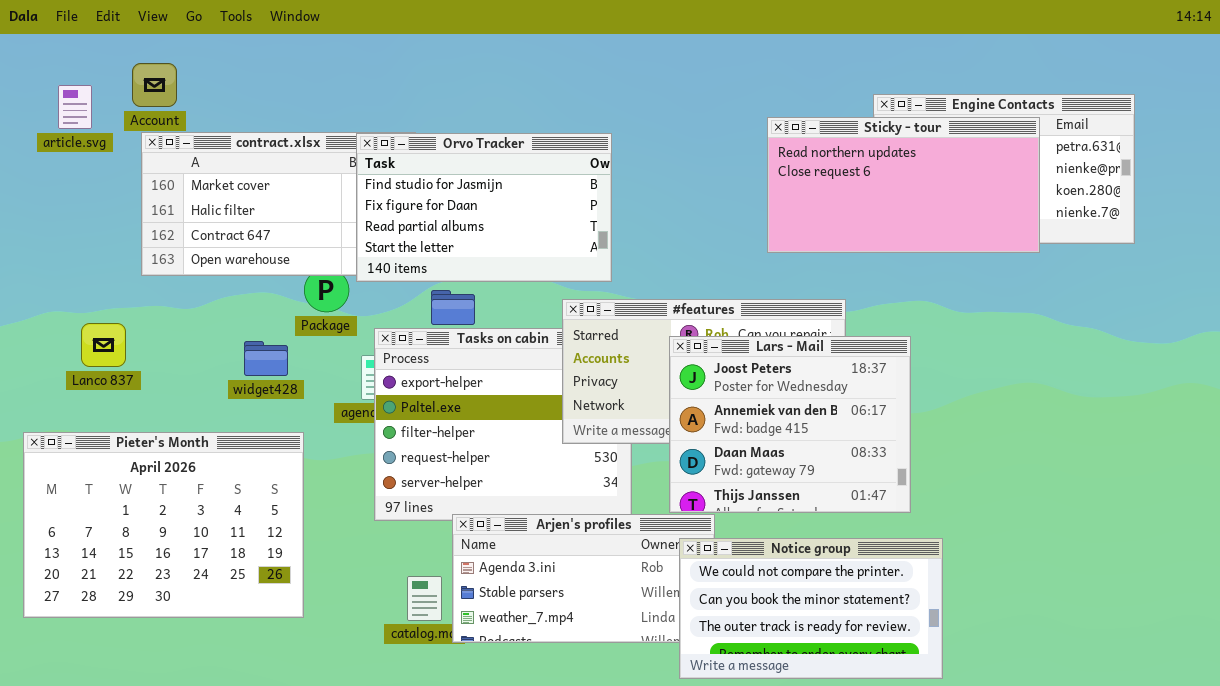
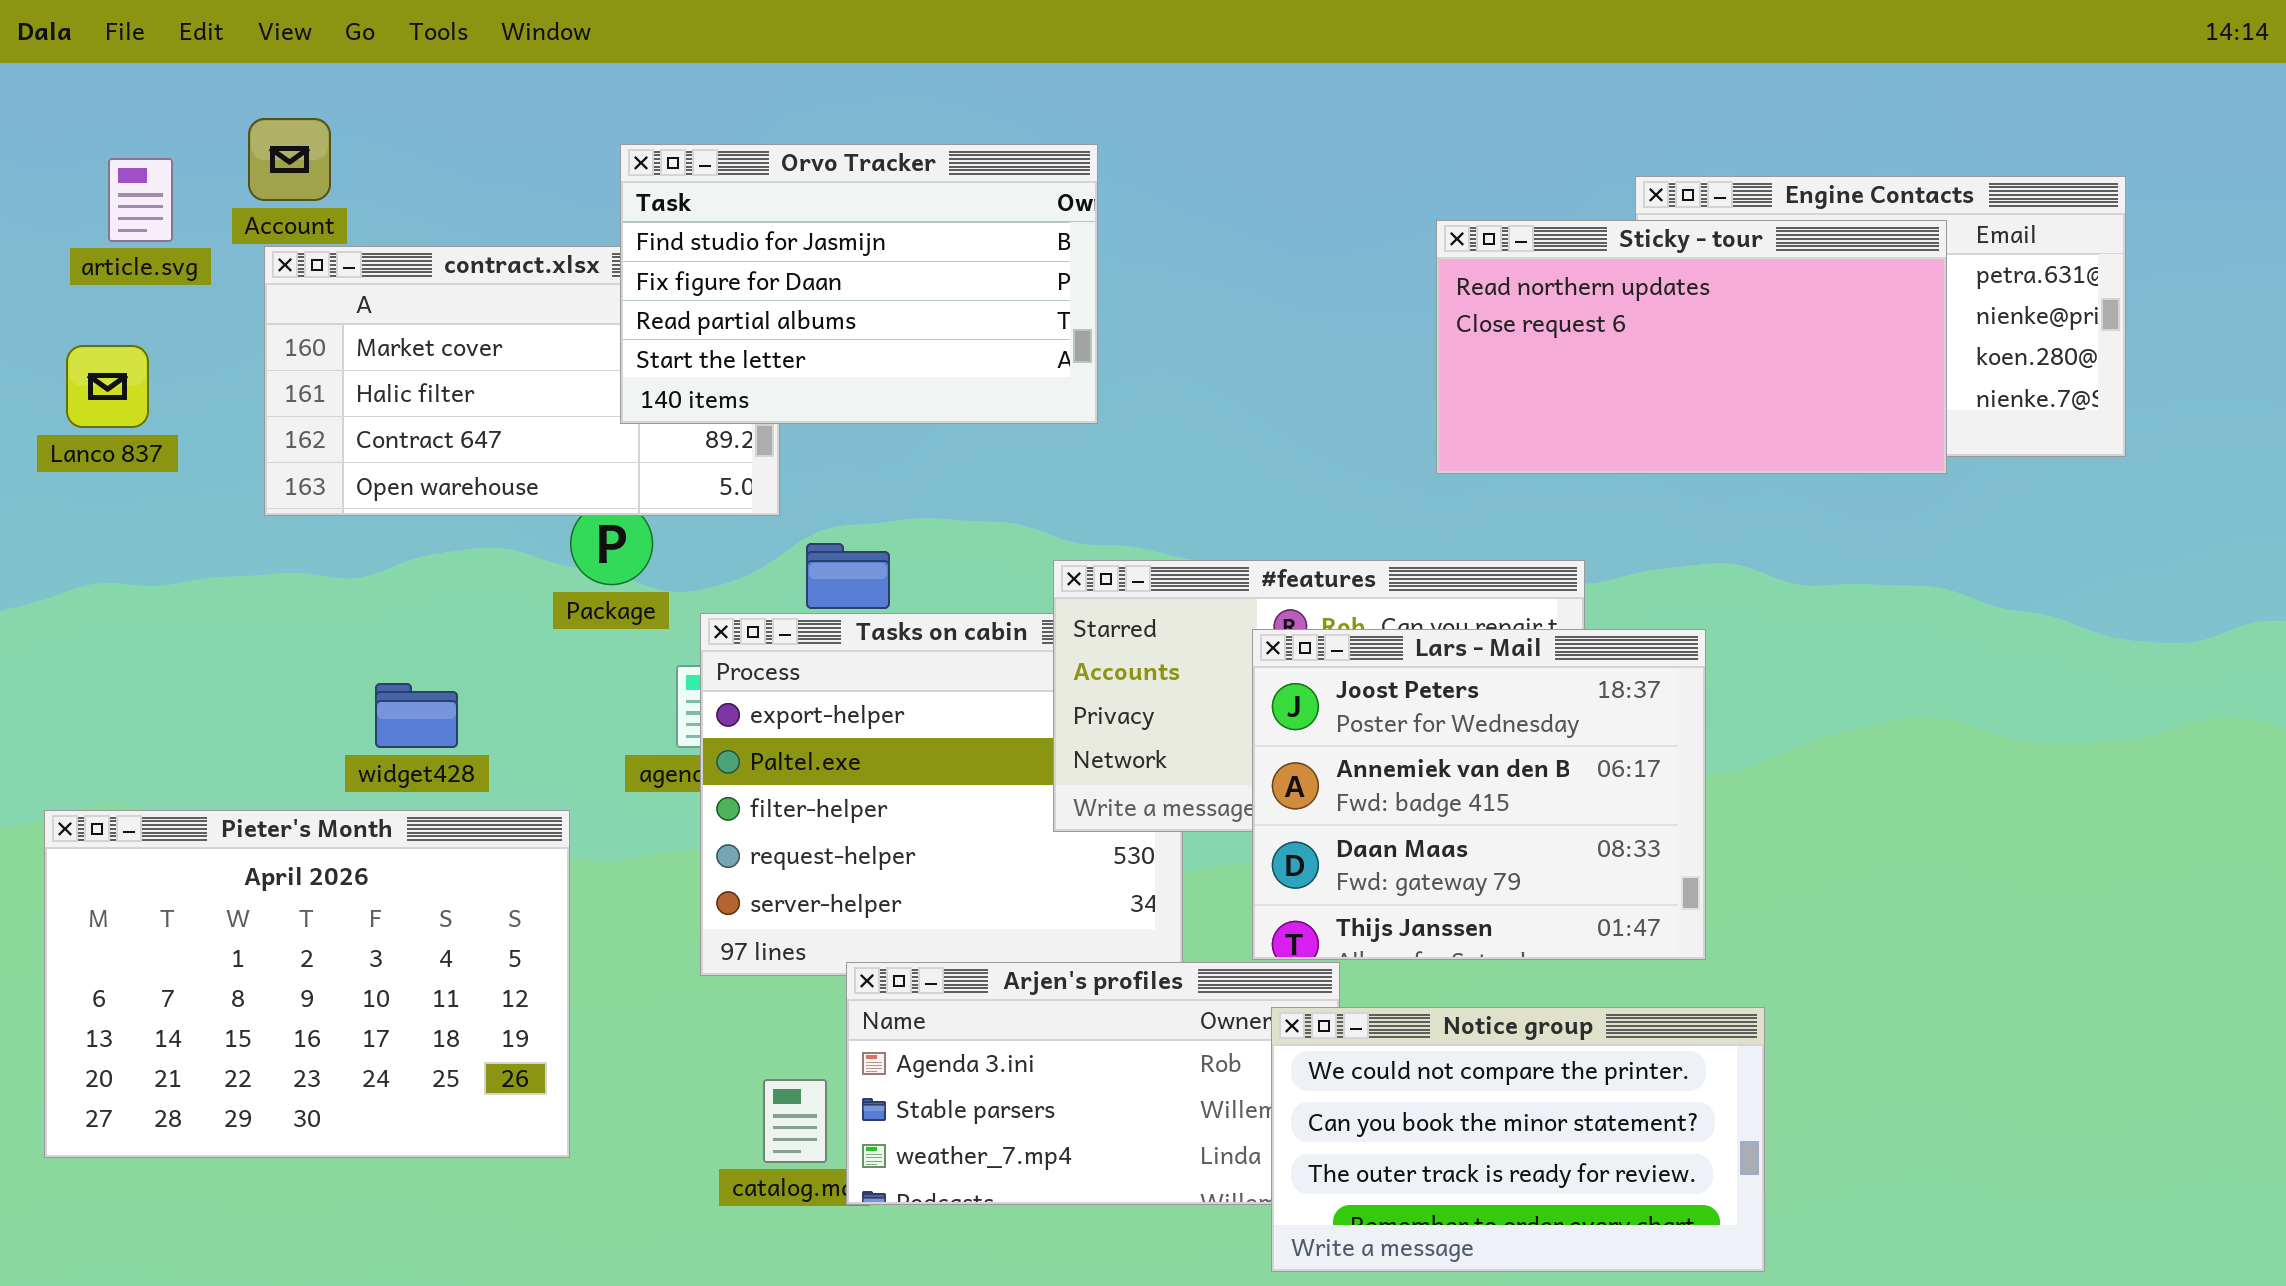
Orvo Tracker: [356,133,612,282] -> [620,144,1098,424], moved
Lanco 837: [81,323,126,367] -> [66,345,149,428], moved
widget428: [244,341,288,376] -> [375,683,458,748], moved

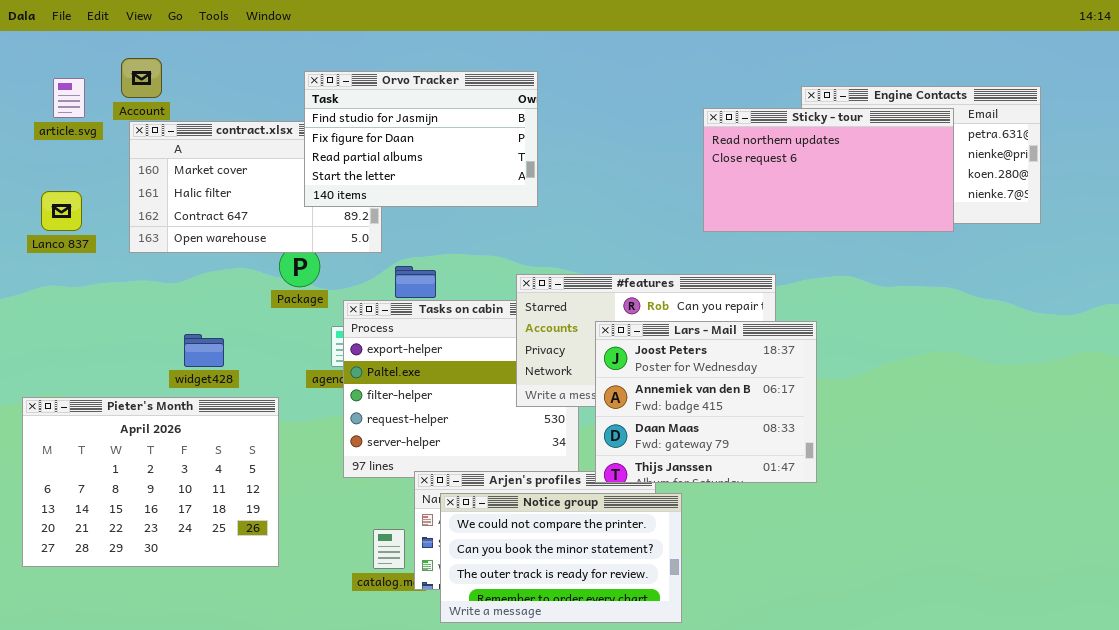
Lanco 837: [66,345,149,428] -> [41,191,82,231], moved
Lars - Mail: [1252,629,1706,960] -> [595,321,817,483], moved
Notice group: [1271,1007,1765,1272] -> [440,493,682,623], moved

